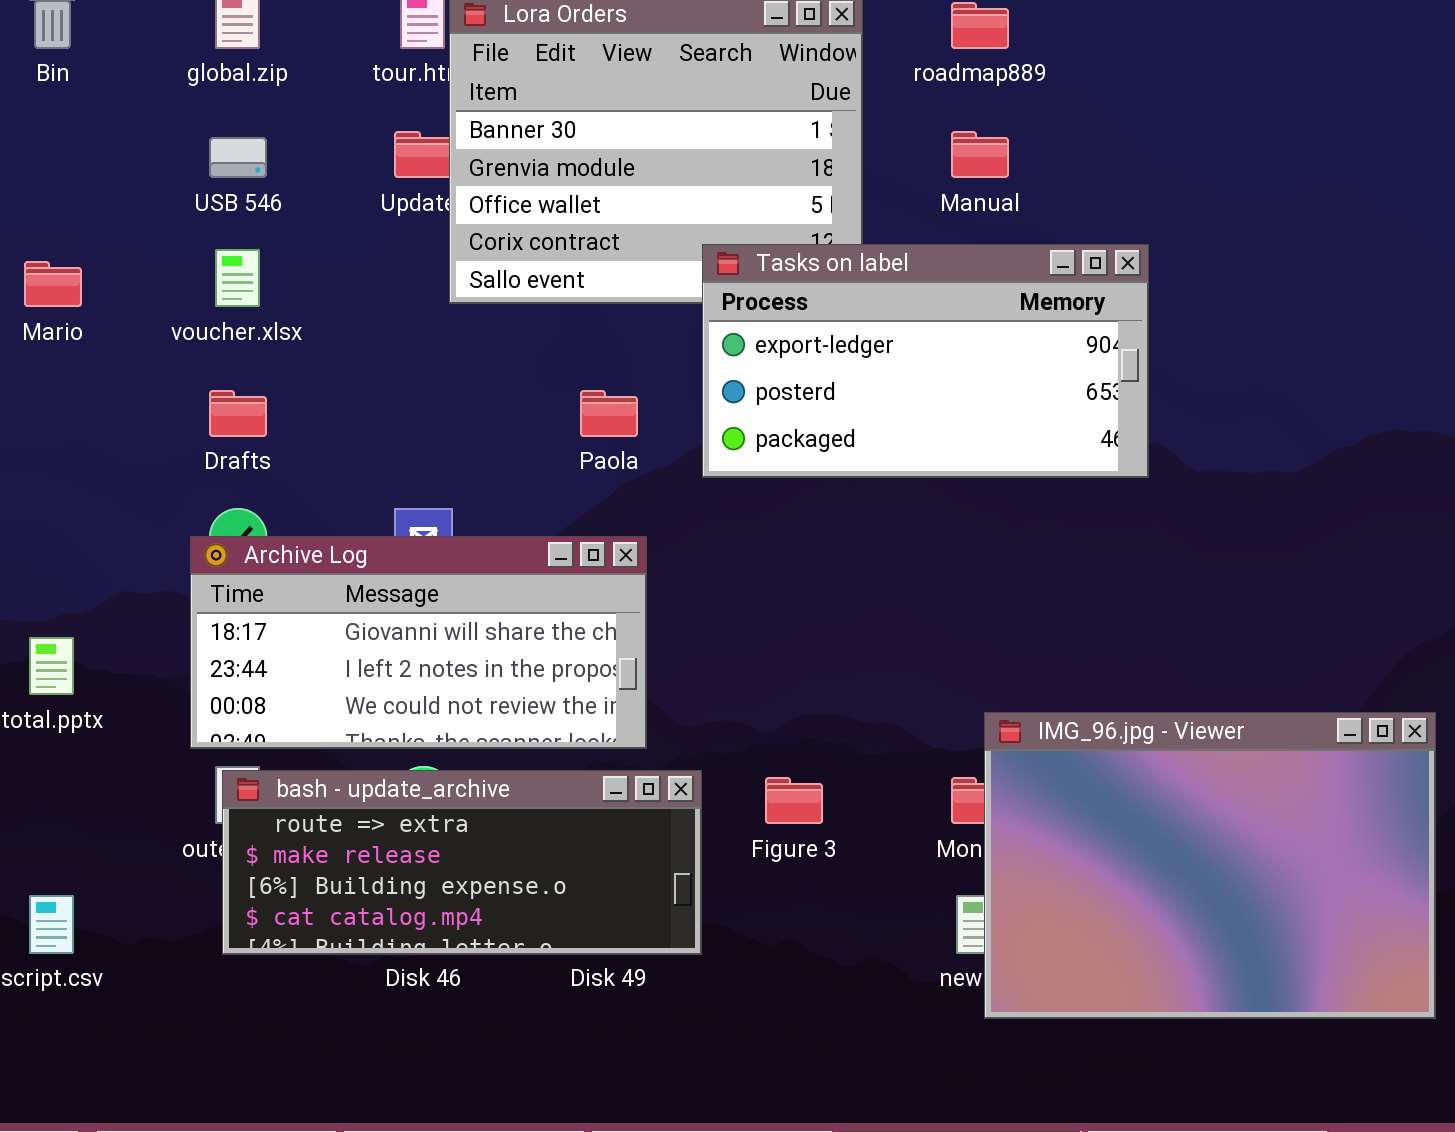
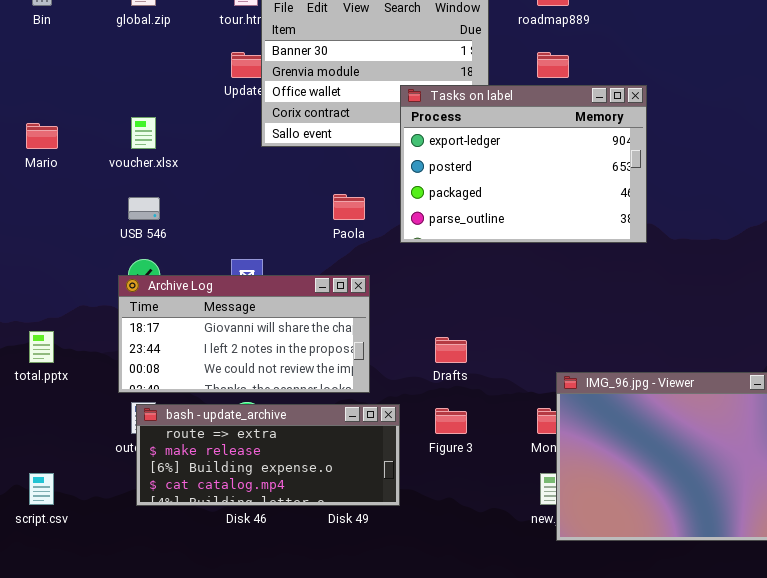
USB 546: [209,137,267,178] -> [128,197,160,220], moved
Tasks on label: [702,244,1149,478] -> [400,85,647,243], resized
Drafts: [209,390,267,437] -> [435,337,467,363], moved

